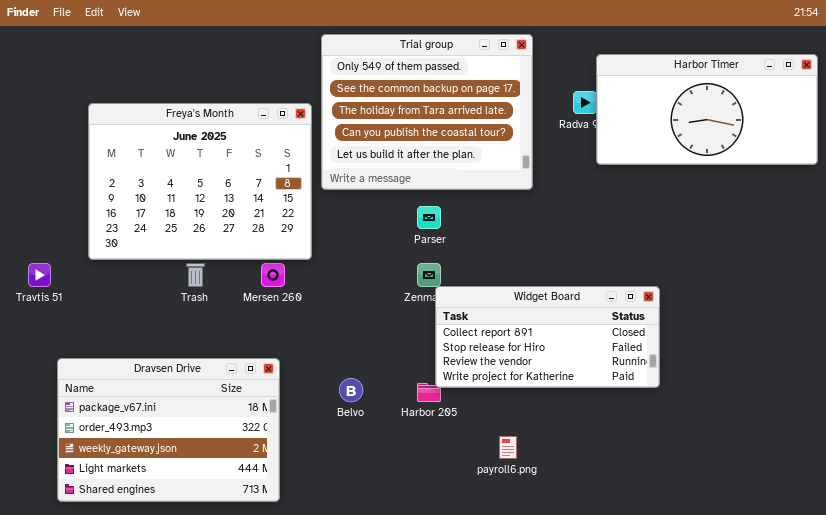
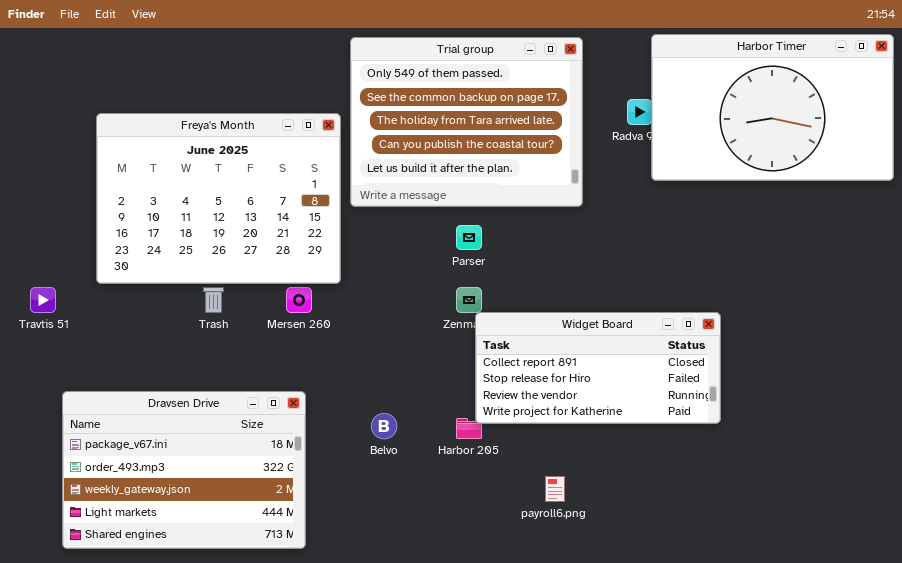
Harbor Timer: [596,54,818,165] -> [651,34,894,181], resized

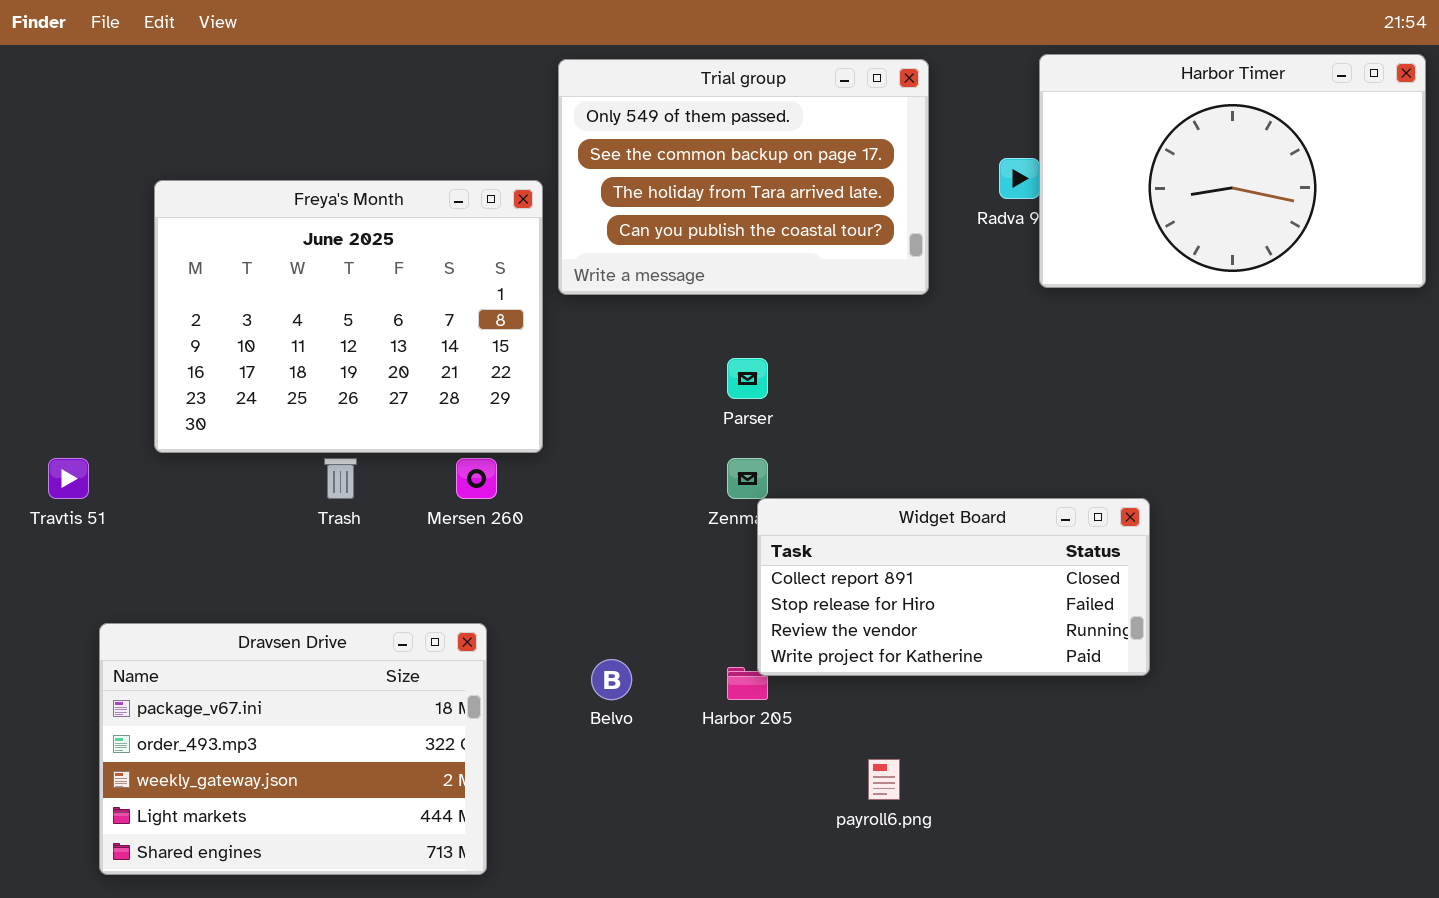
Trial group: [350,37,583,207] -> [558,59,929,295], resized

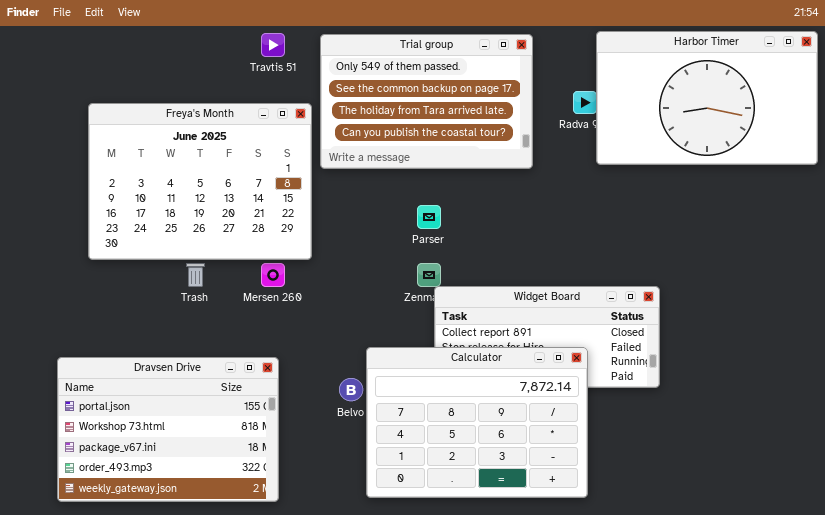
Travtis 51: [48,458,89,499] -> [261,33,285,57], moved
Calculator: none -> [366,347,588,498], opened
Dravsen Drive: [99,623,487,875] -> [57,357,279,502], scrolled up 2 rows

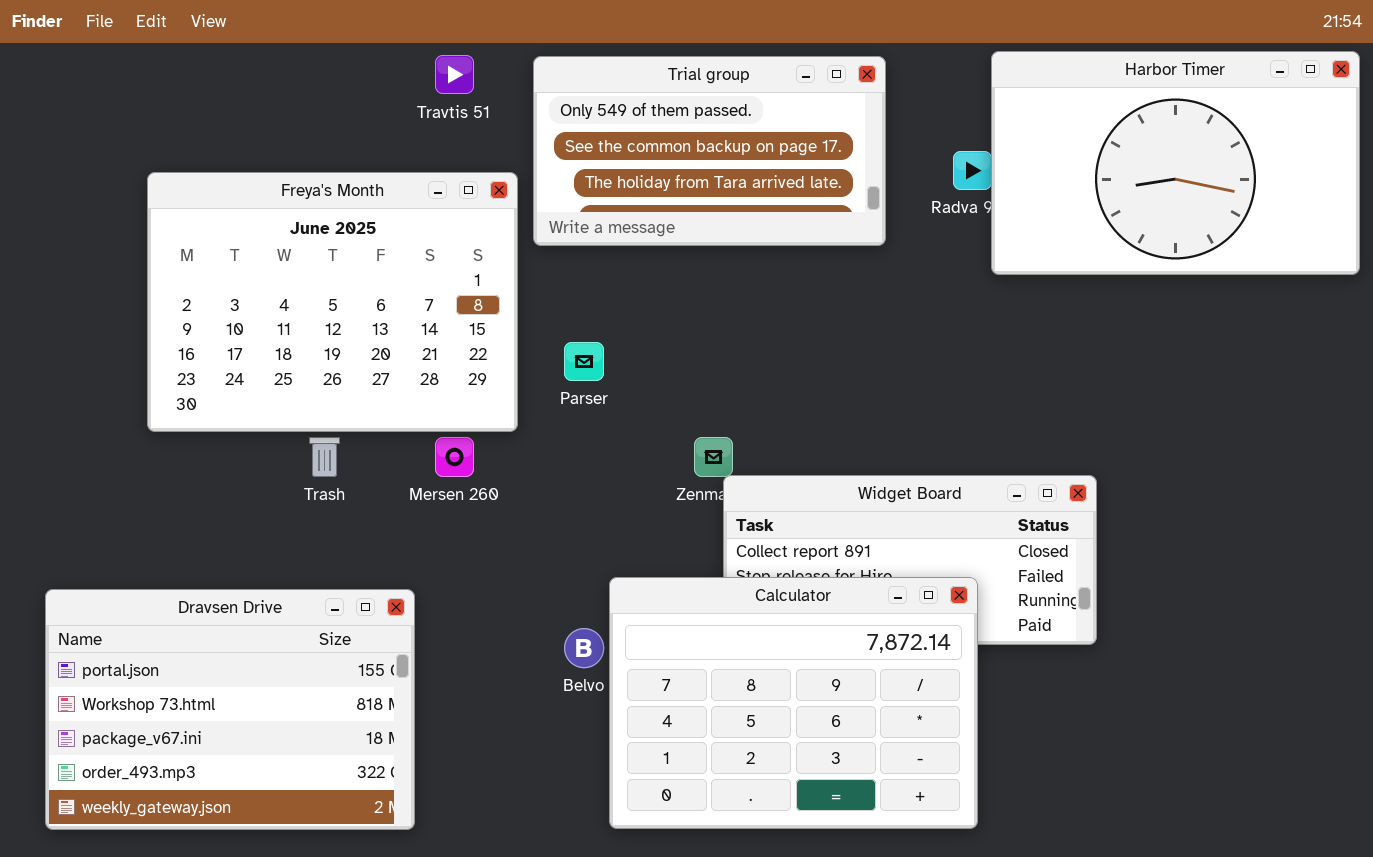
Trial group: [320,34,533,169] -> [533,56,886,246], resized
Parser: [417,205,441,229] -> [564,342,604,381], moved
Dravsen Drive: [57,357,279,502] -> [45,589,415,830], moved

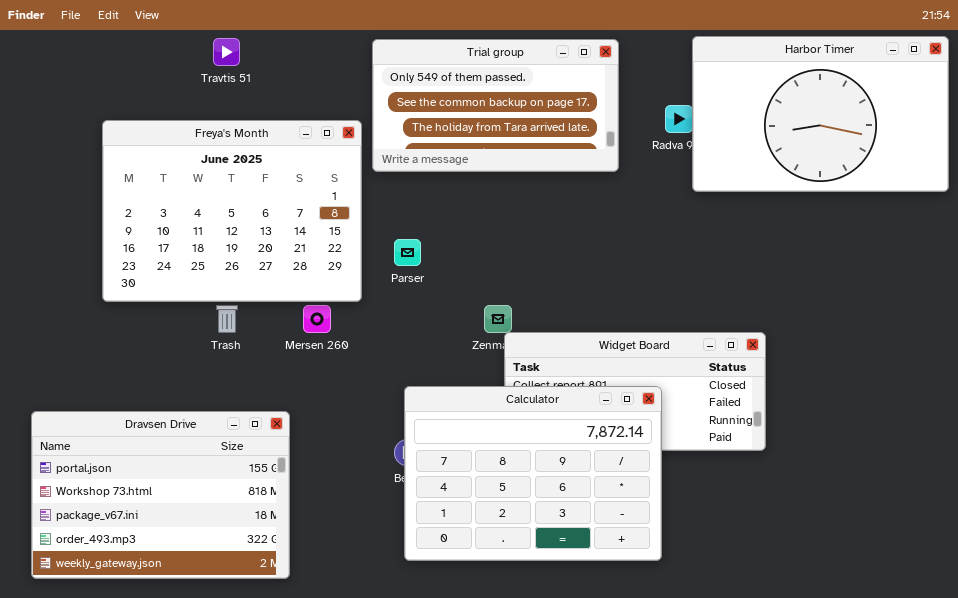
Travtis 51: [435,55,474,94] -> [213,38,240,66], moved
Calculator: [609,577,978,829] -> [404,386,662,561], moved

